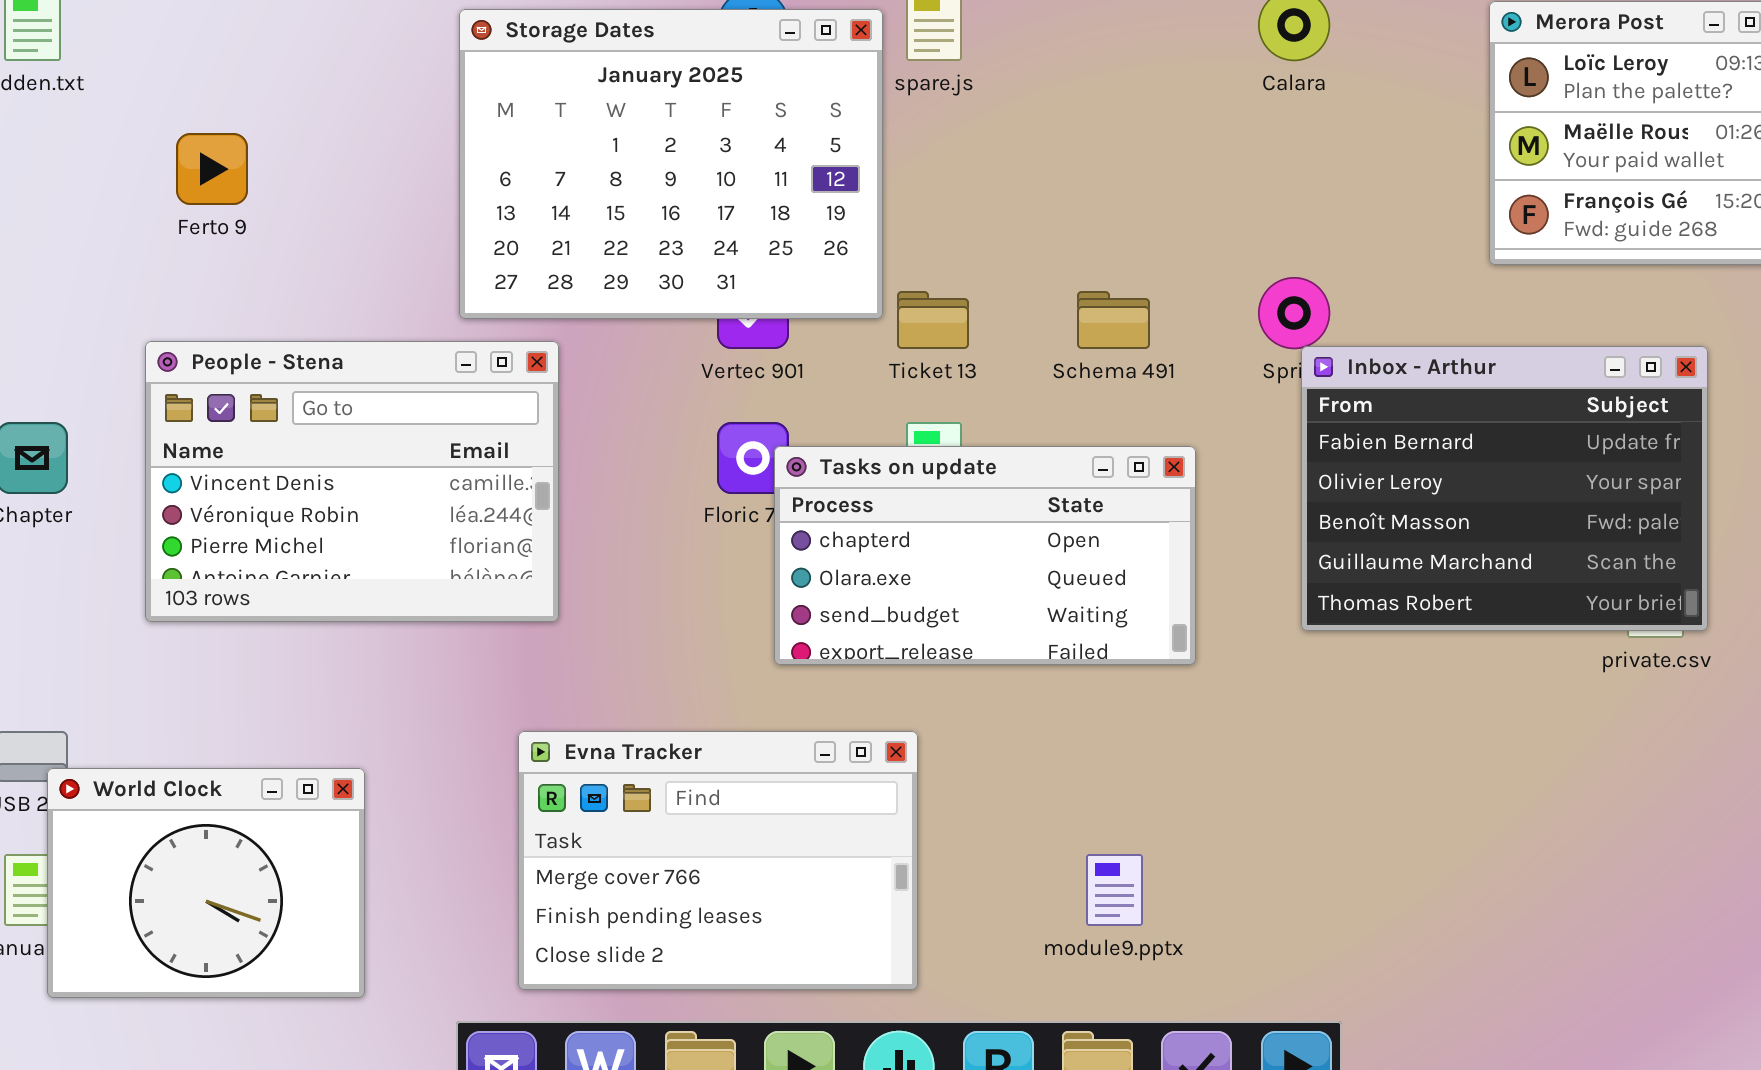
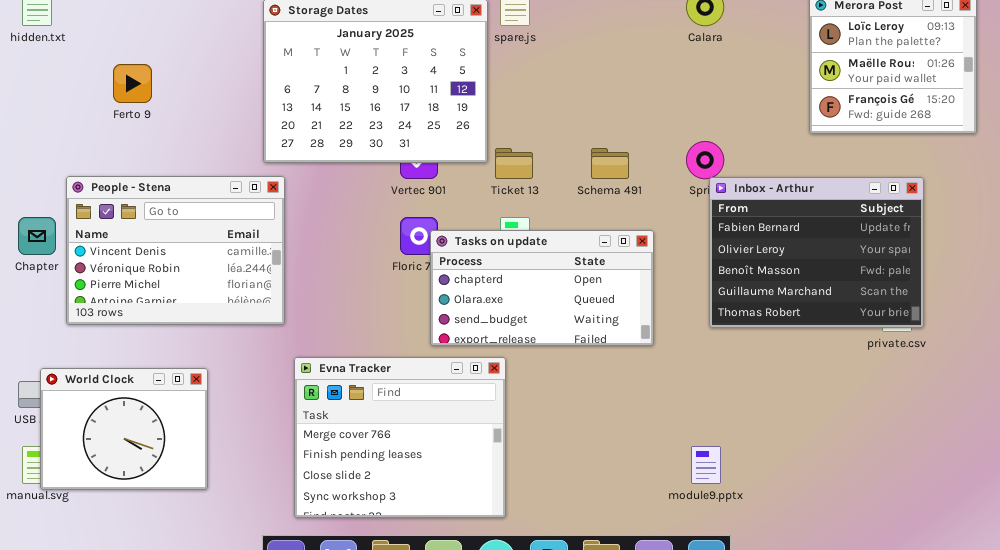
People - Stena: [145,341,559,622] -> [66,176,285,325], moved
Evna Tracker: [518,731,918,990] -> [294,357,506,518], resized
World Clock: [47,768,365,998] -> [40,368,208,490], moved
module9.pptx: [1086,854,1143,926] -> [691,446,721,484], moved

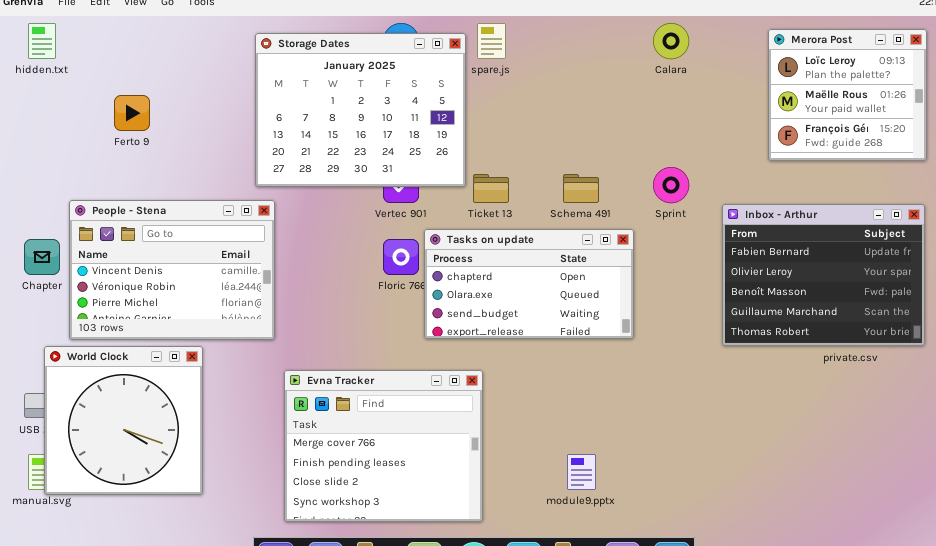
Inbox - Arthur: [709,177,924,328] -> [722,204,925,346], moved
Tasks on update: [430,230,654,346] -> [424,229,634,339], moved
World Clock: [40,368,208,490] -> [44,346,203,495], resized
module9.pptx: [691,446,721,484] -> [567,454,596,490], moved

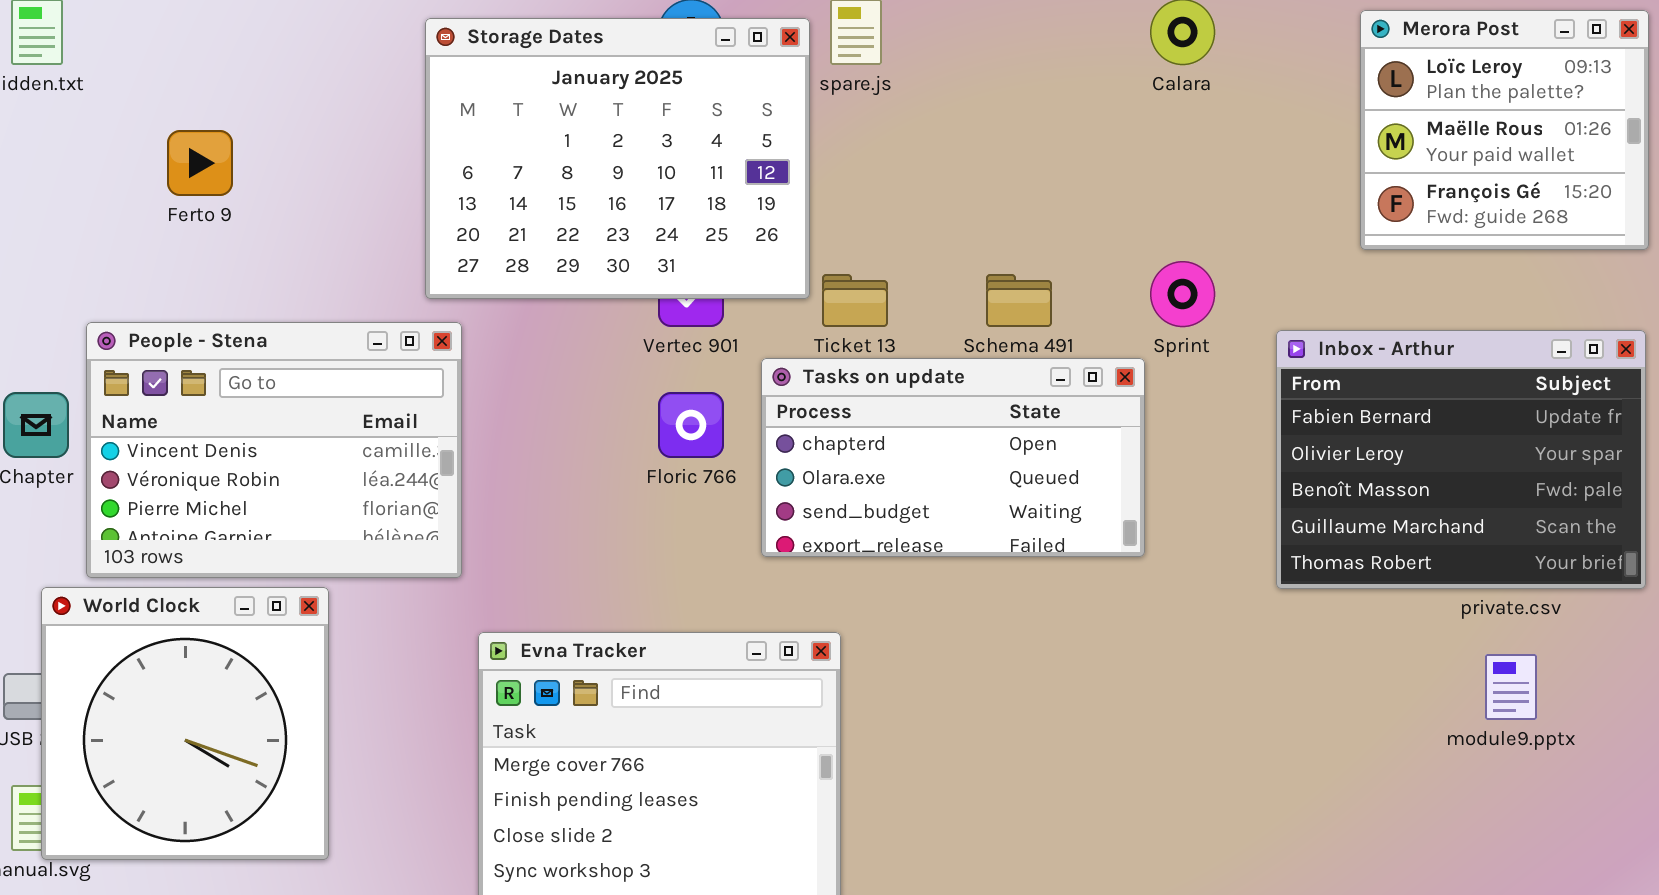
Tasks on update: [424,229,634,339] -> [761,358,1145,557], moved
module9.pptx: [567,454,596,490] -> [1485,654,1537,720], moved

